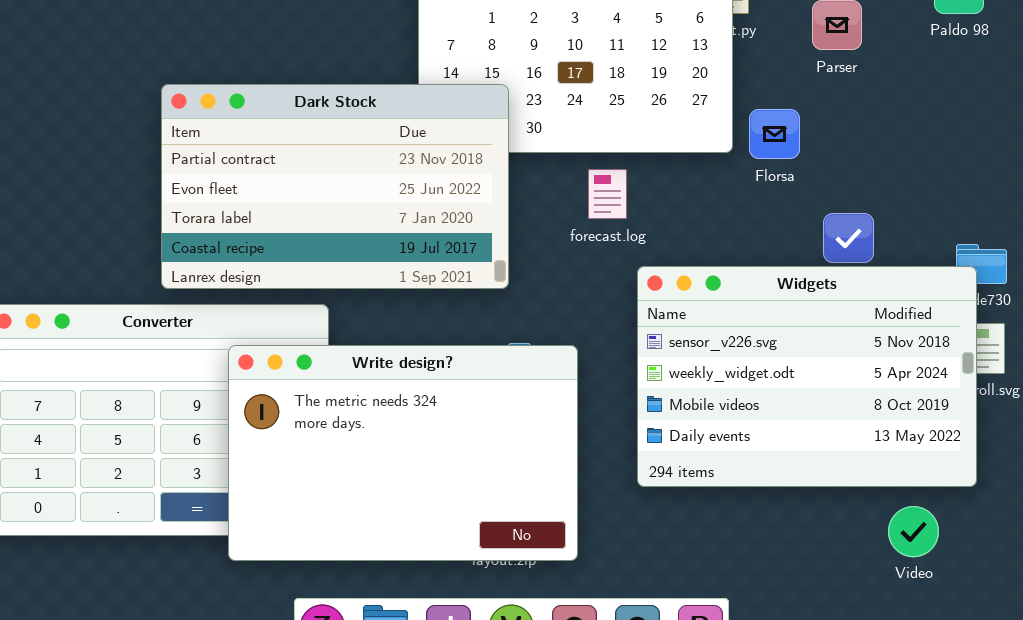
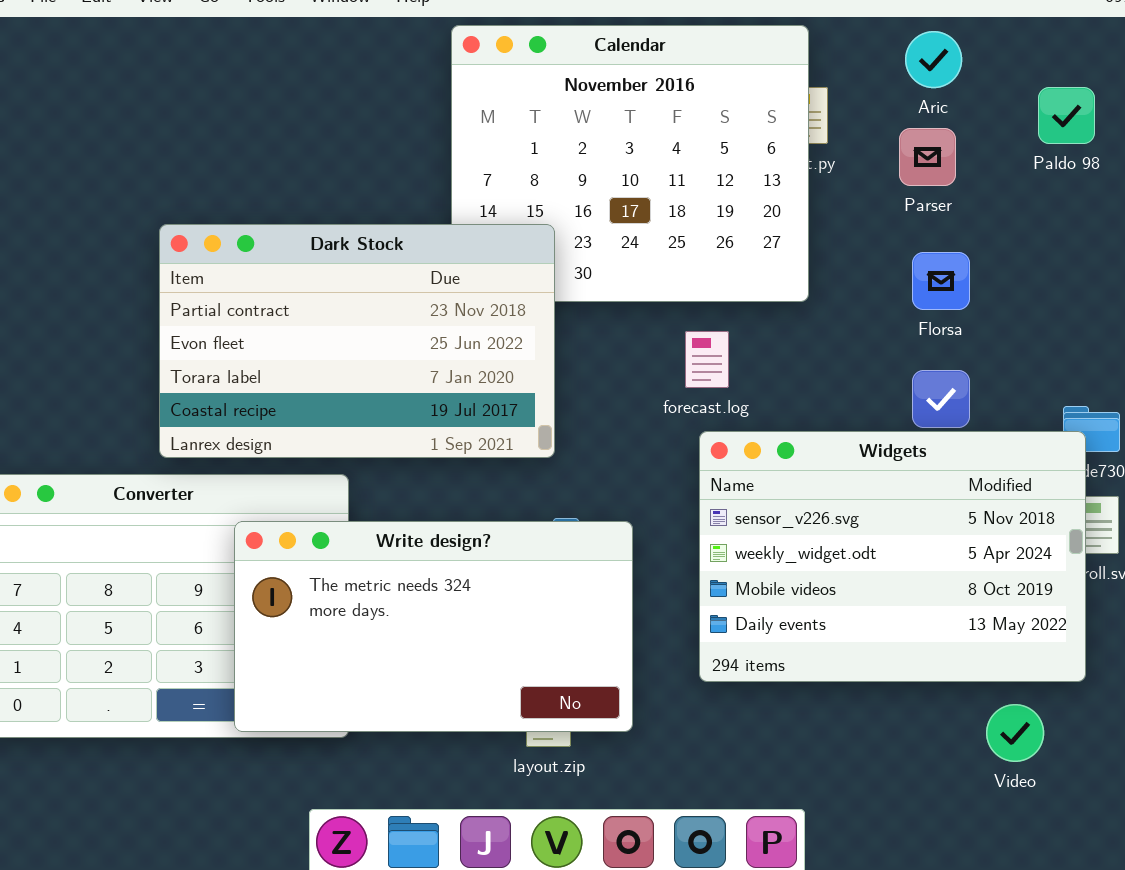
Florsa: [749,109,800,159] -> [912,252,970,310], moved
forecast.log: [588,169,627,219] -> [685,331,729,388], moved
Write design?: [228,345,578,561] -> [234,521,633,732], resized

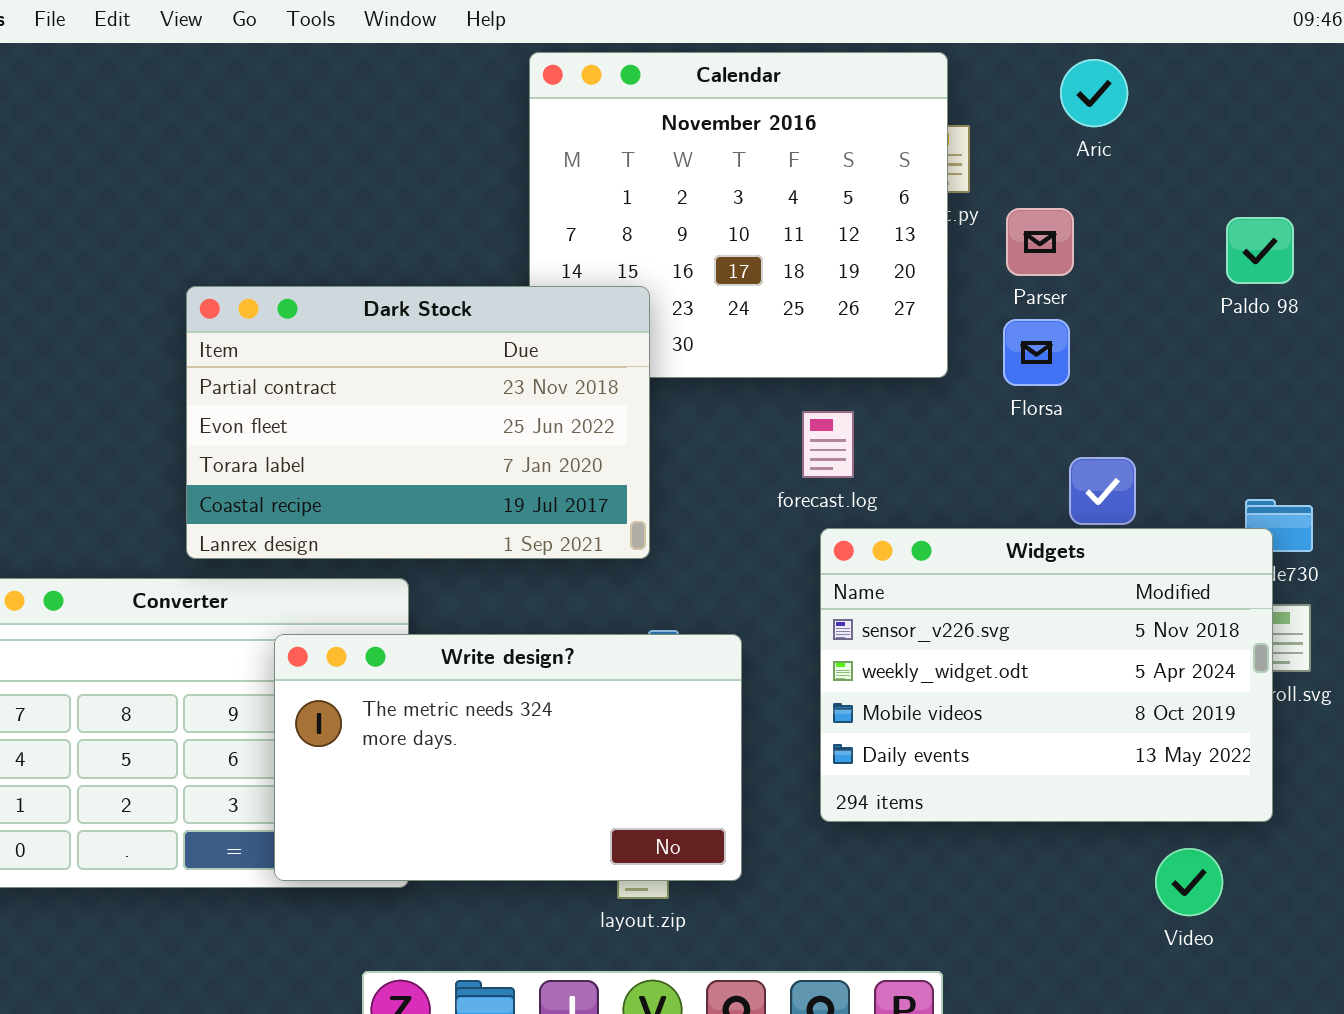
Paldo 98: [1038,87,1095,144] -> [1226,217,1294,284], moved
Parser: [899,128,956,186] -> [1006,208,1074,276], moved
Florsa: [912,252,970,310] -> [1003,319,1070,386], moved

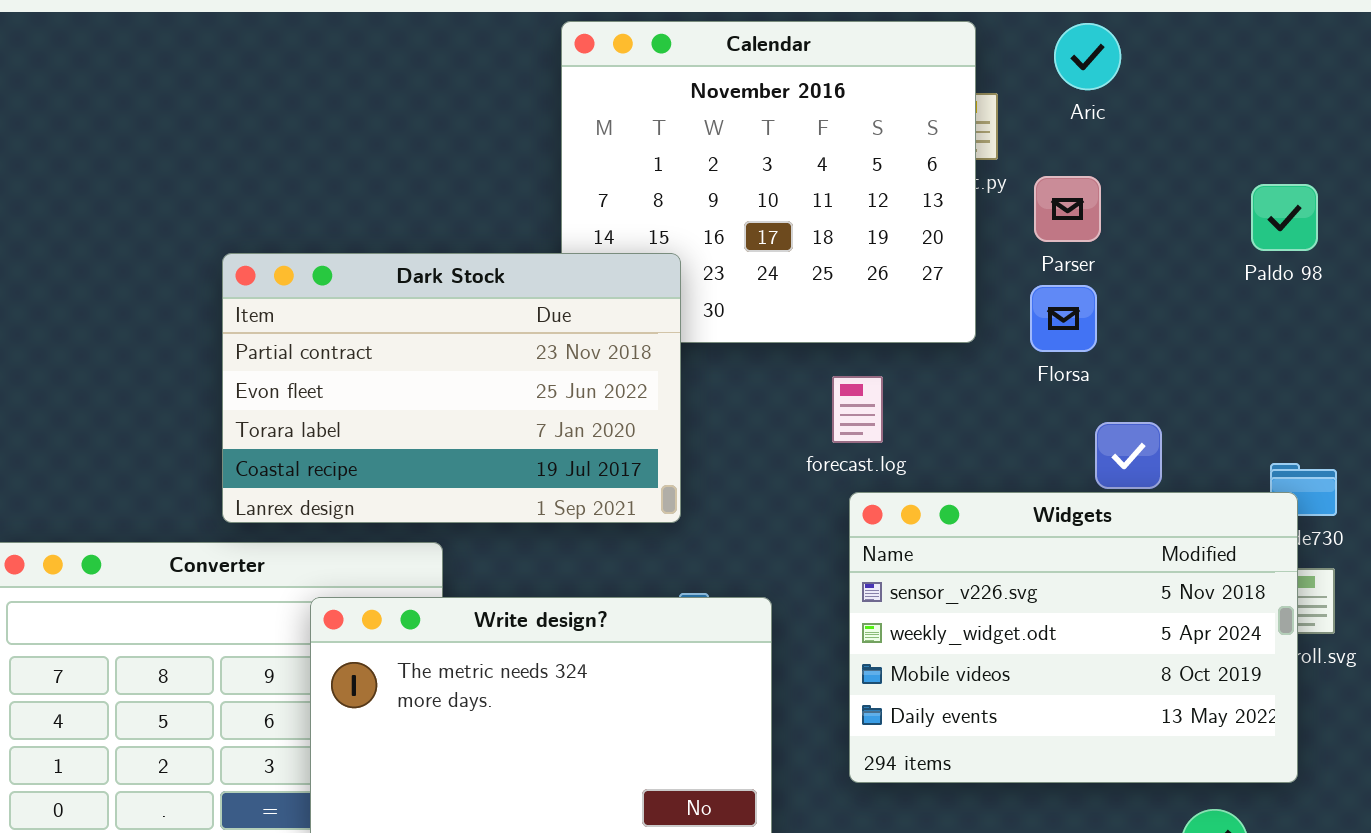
Aric: [1060,59,1128,127] -> [1054,23,1121,90], moved

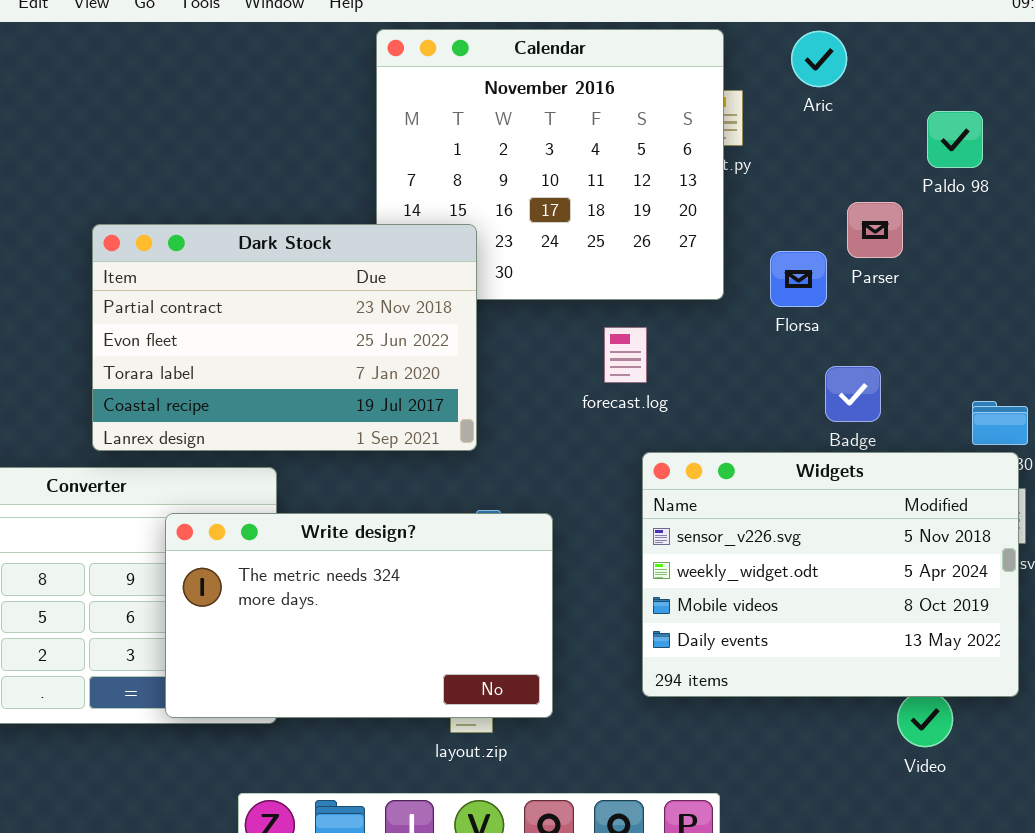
Parser: [1034,176,1101,242] -> [847,202,903,258], moved
Paldo 98: [1251,184,1318,251] -> [927,111,983,168], moved
Widgets: [849,492,1298,783] -> [642,452,1019,697], moved

